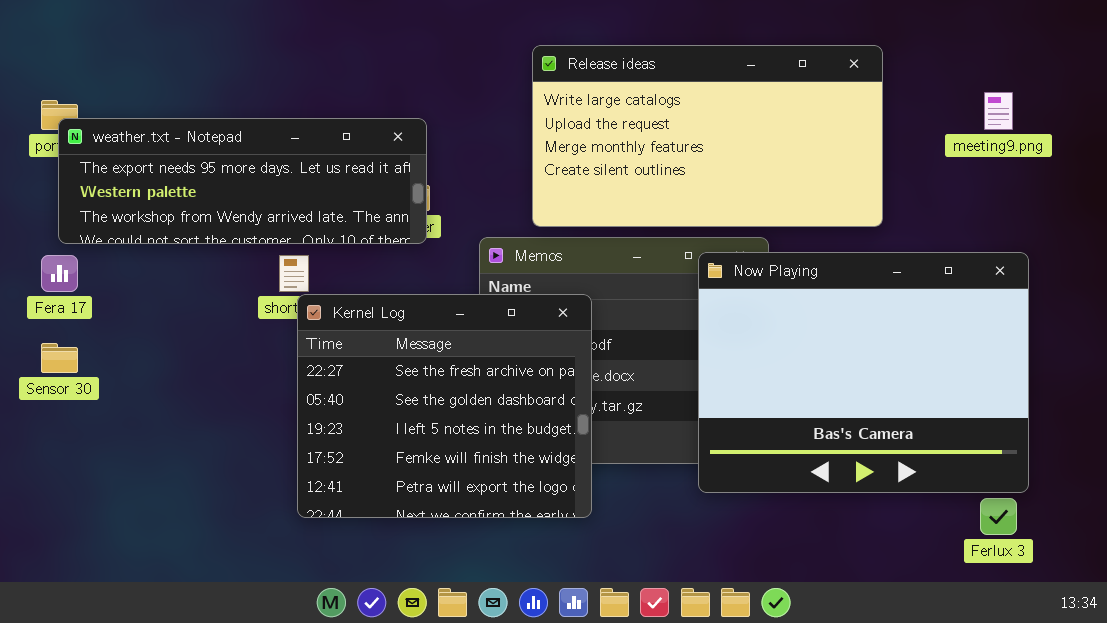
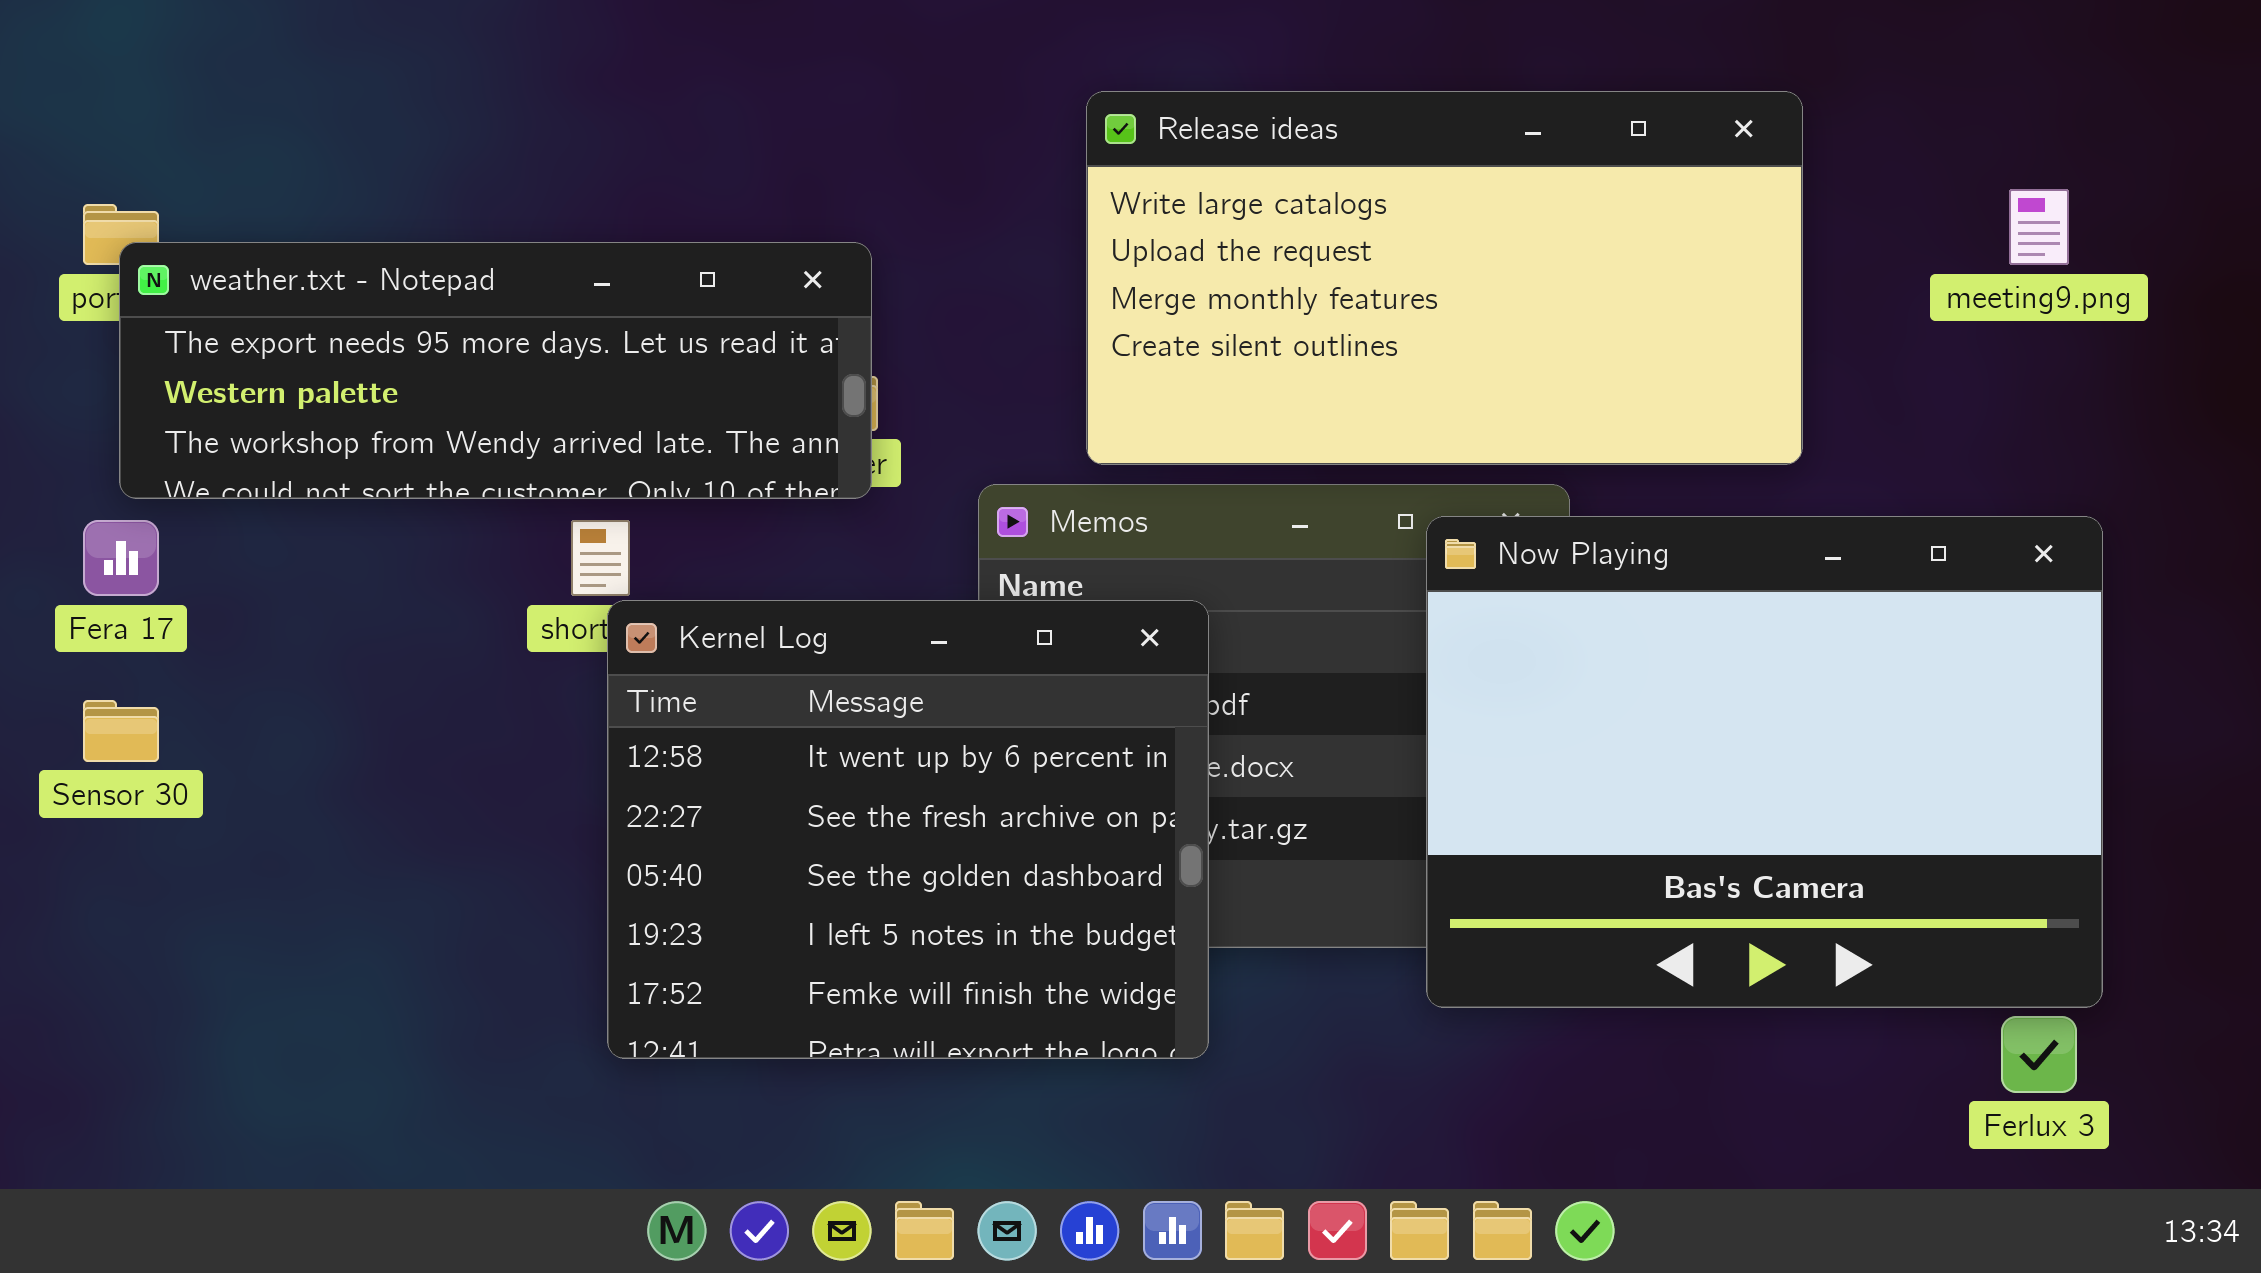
Kernel Log: [297,294,592,518] -> [607,600,1209,1059], scrolled up 1 row

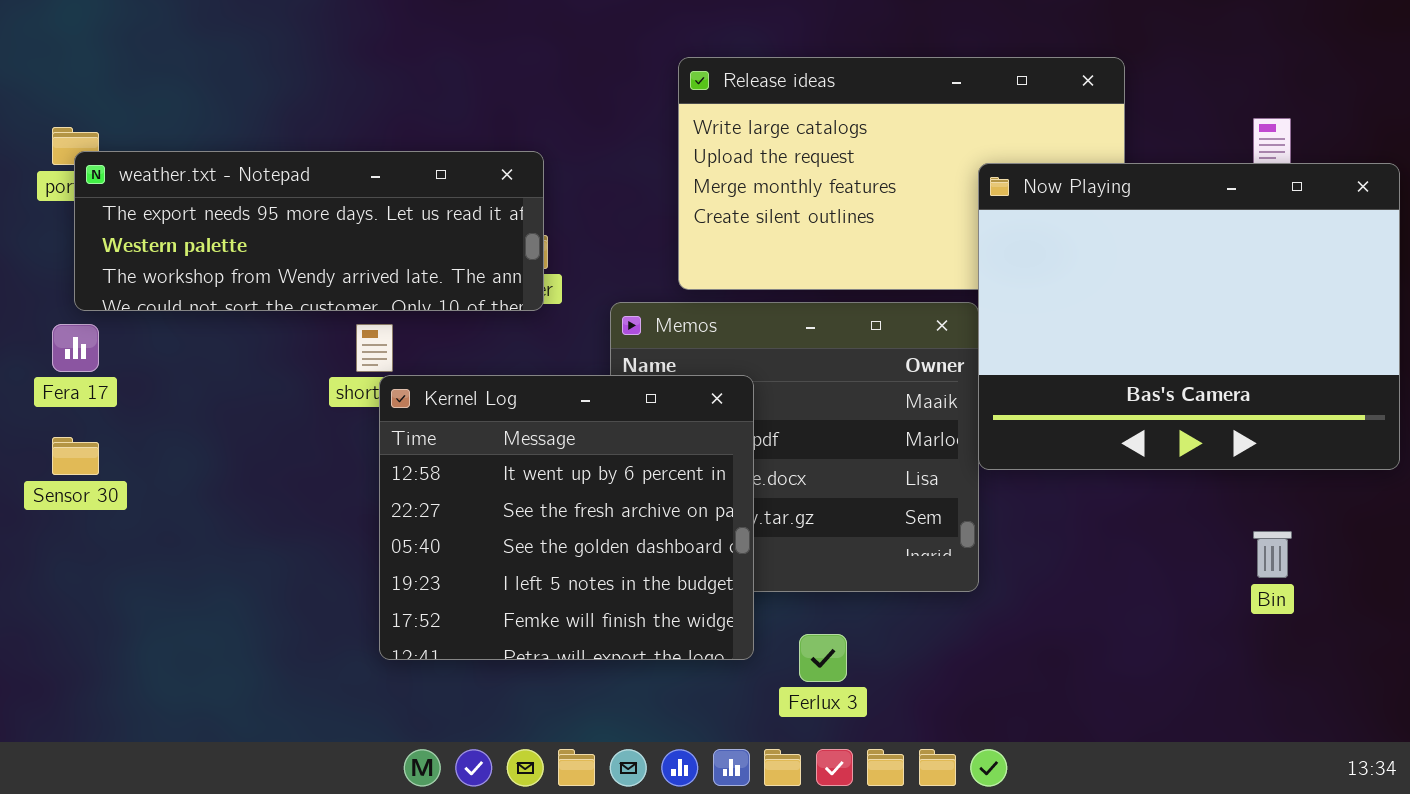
Now Playing: [1426,516,2103,1008] -> [978,163,1400,470], moved
Ferlux 3: [2001,1016,2077,1093] -> [799,634,847,682], moved

